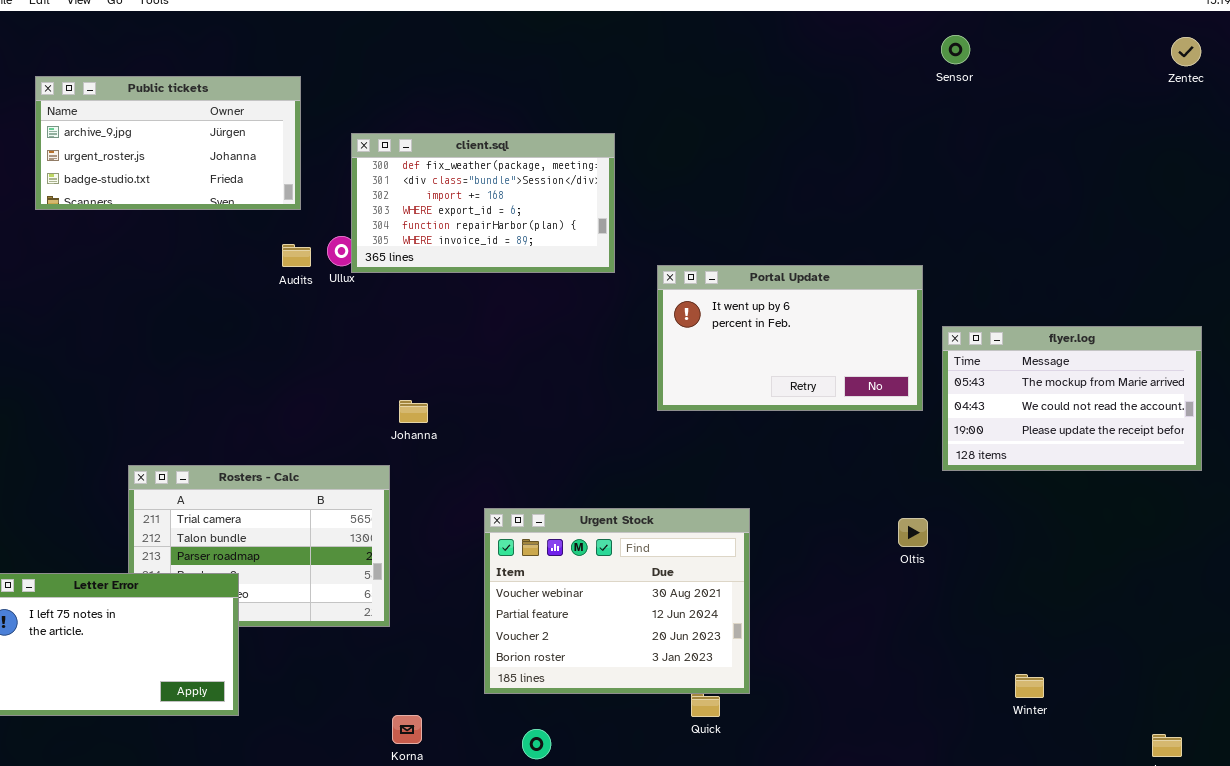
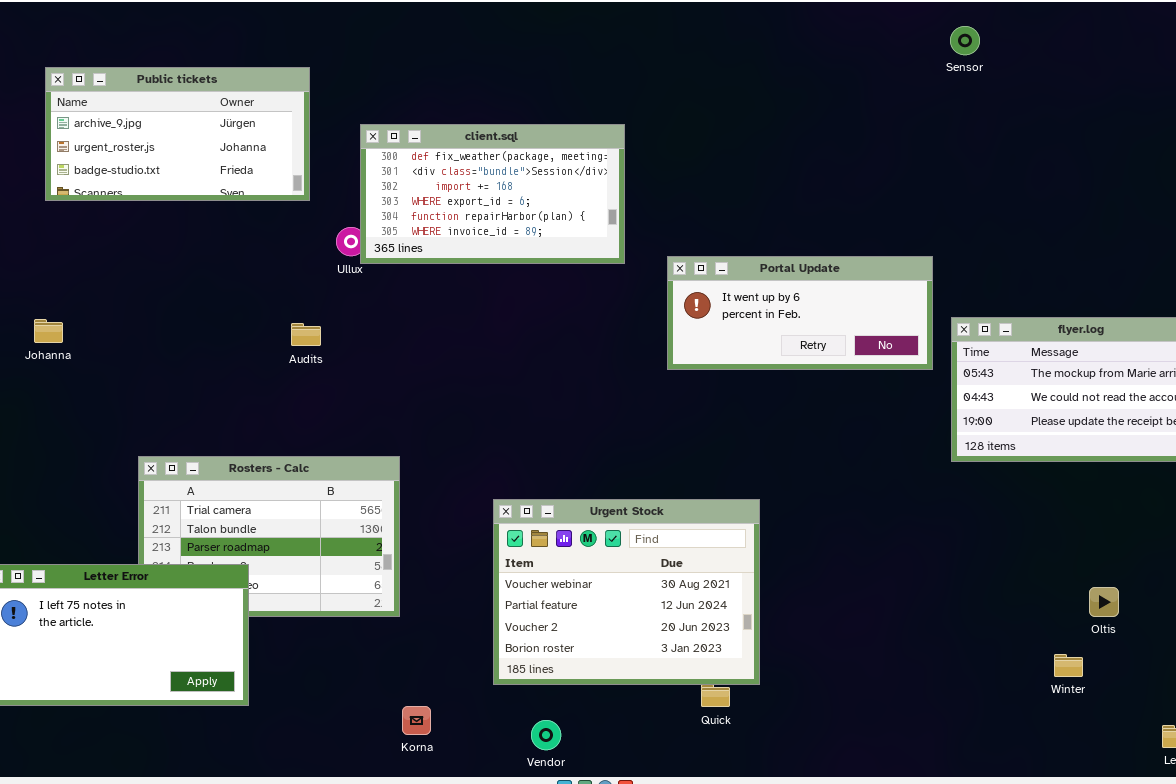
Audits: [282,244,311,267] -> [291,323,321,346], moved
Portal Update: [657,265,923,411] -> [667,256,933,370], resized
Johanna: [399,400,428,423] -> [34,319,63,343], moved
Oltis: [898,518,928,547] -> [1089,587,1119,617], moved
Winter: [1015,674,1044,698] -> [1054,654,1083,677], moved

